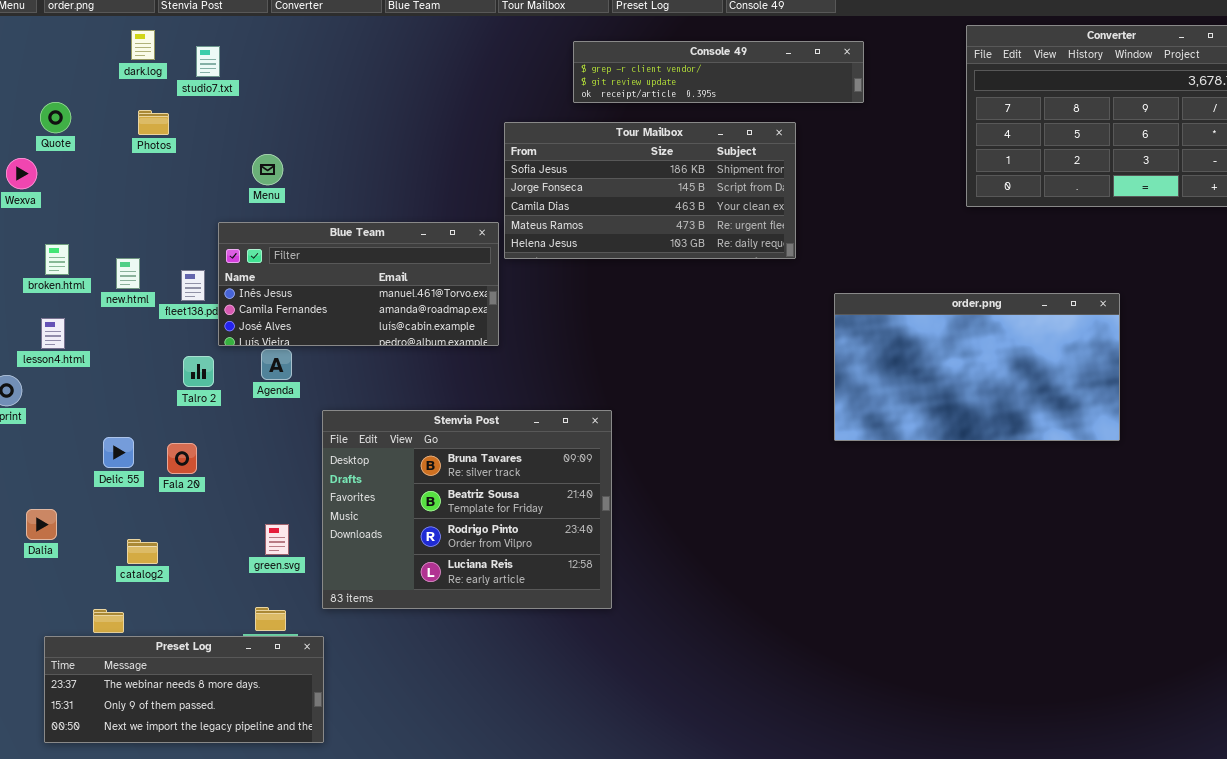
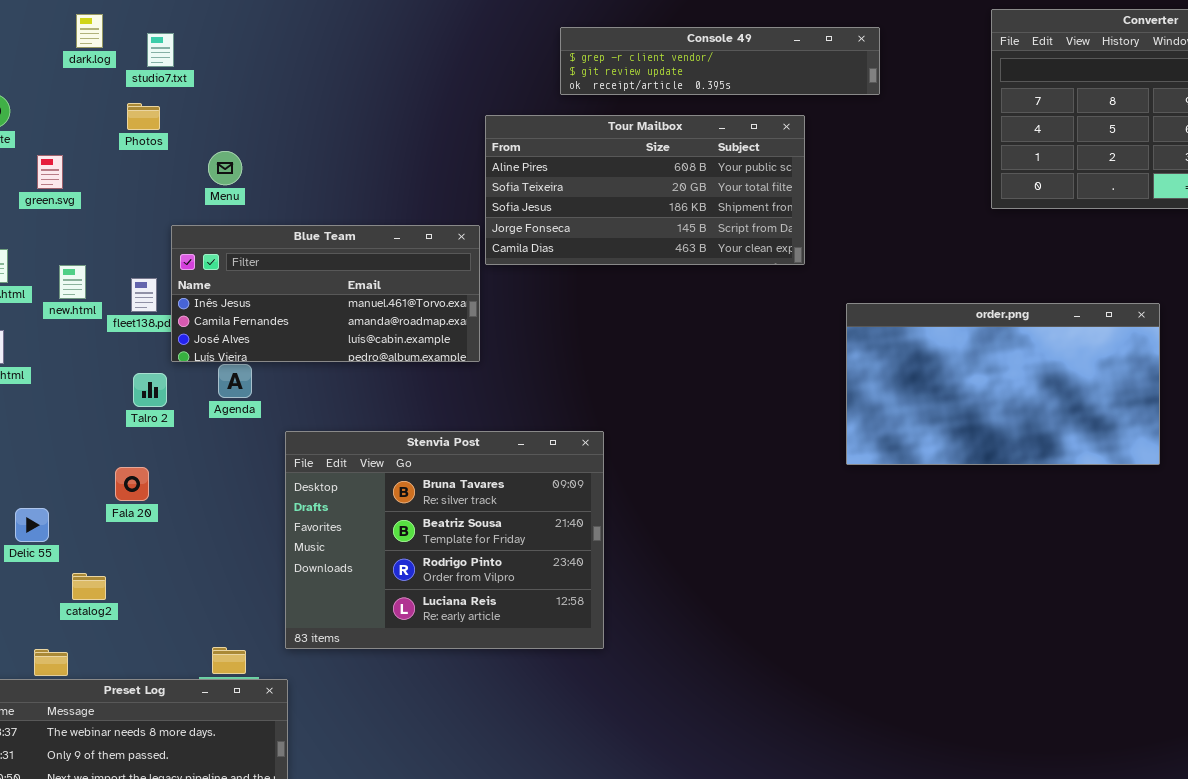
Photos: [138,110,169,135] -> [127,103,160,130], moved
Tour Mailbox: [504,122,796,259] -> [485,115,805,265], scrolled up 2 rows
Delic 55: [103,437,134,468] -> [15,508,49,542], moved
green.svg: [265,524,289,555] -> [37,155,63,189], moved

